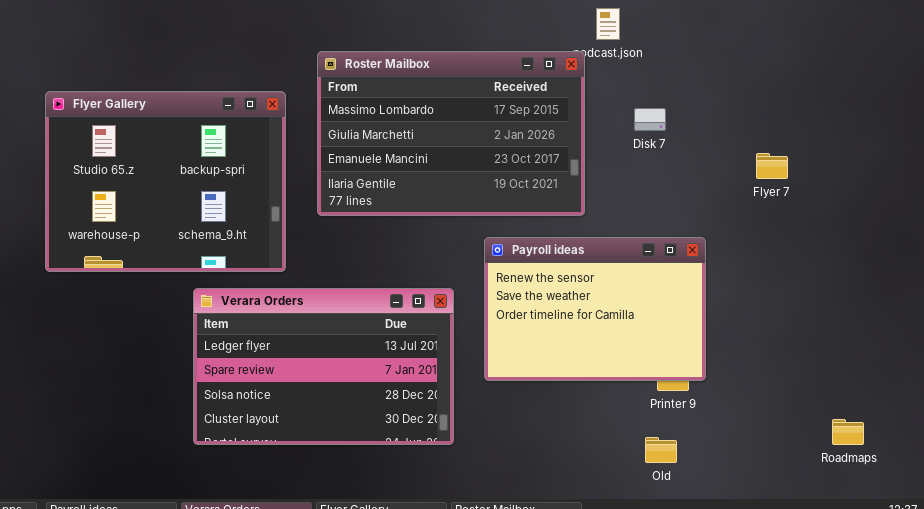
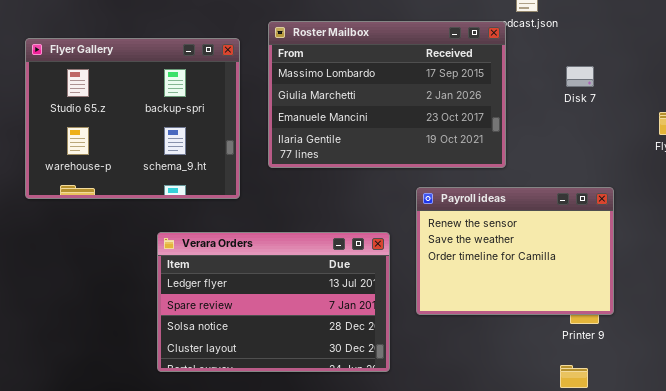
Flyer Gallery: [45,91,286,272] -> [25,38,240,199], moved
Disk 7: [634,108,666,131] -> [566,66,594,87], moved

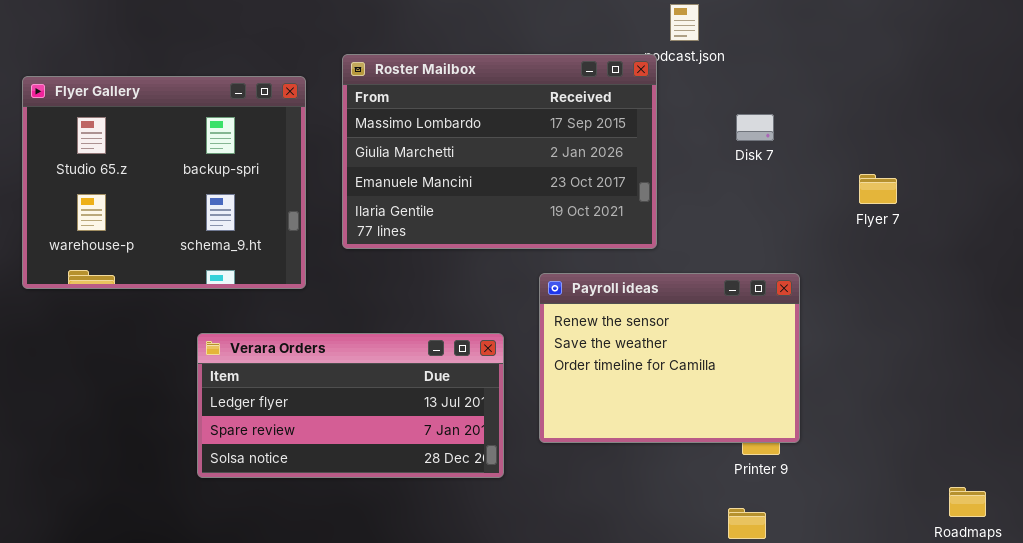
Verara Orders: [157,232,390,372] -> [197,333,504,478], resized

